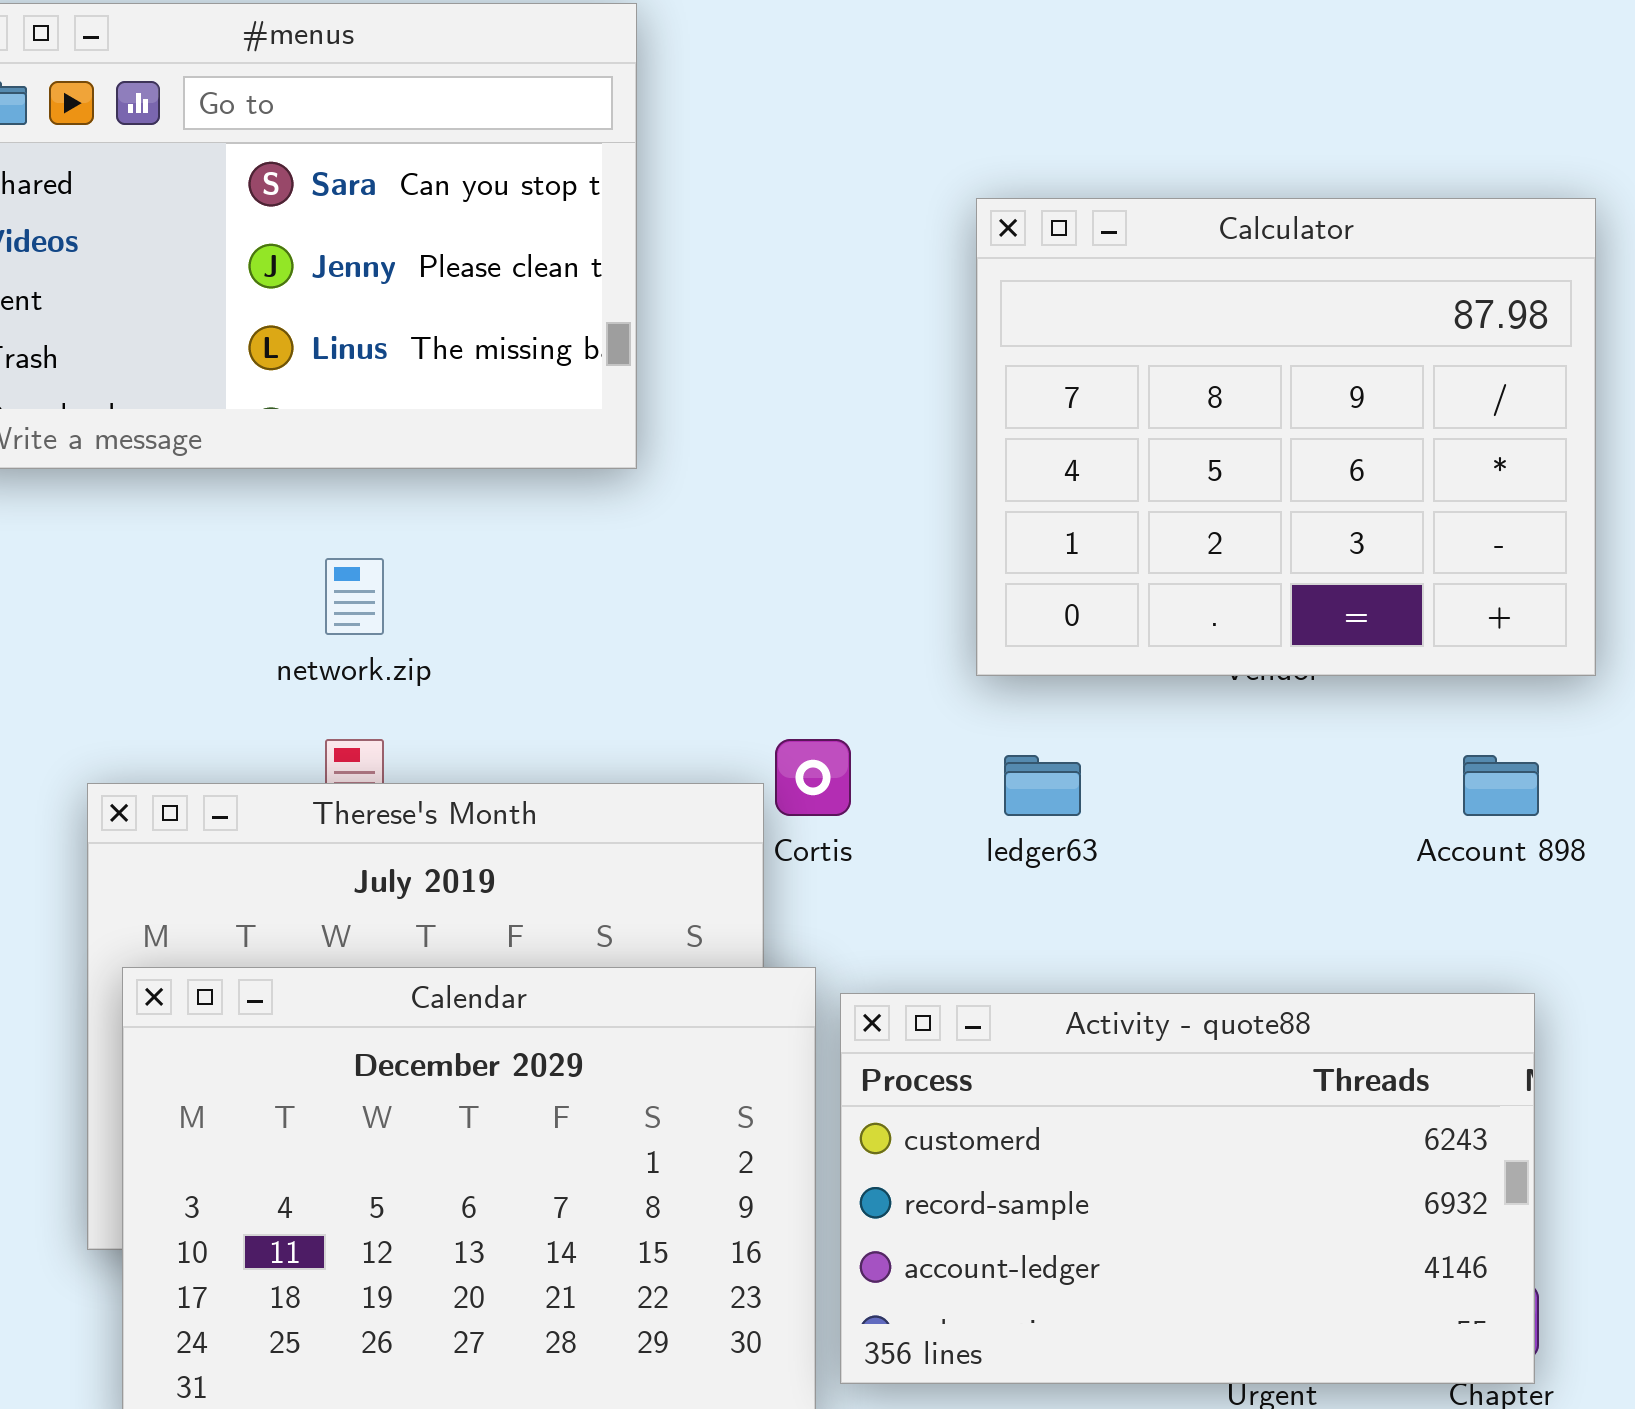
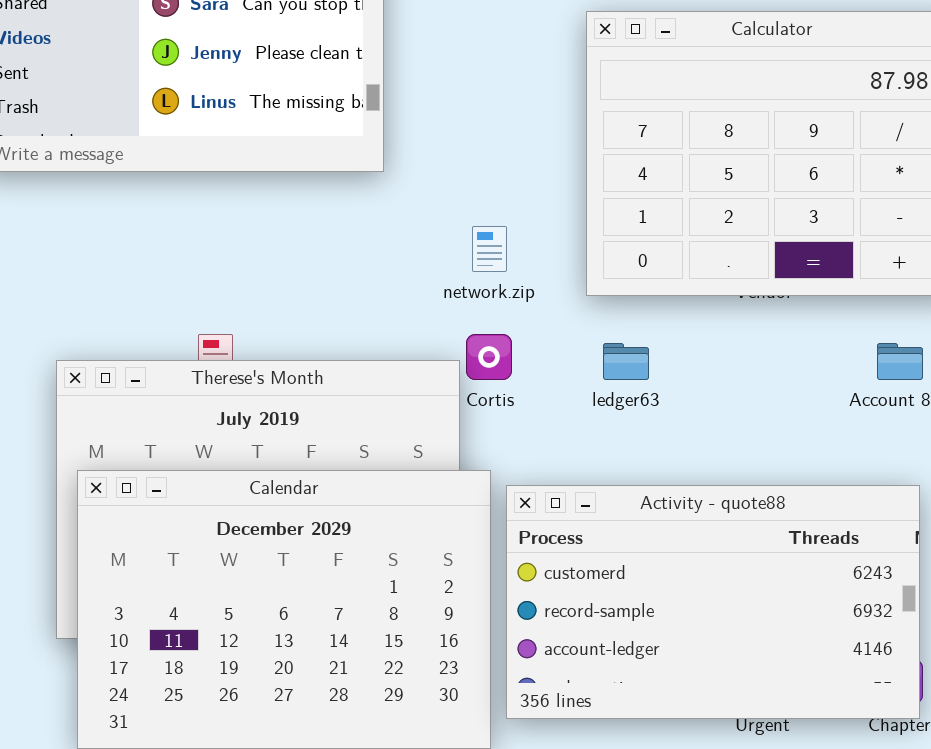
network.zip: [325,558,384,635] -> [472,226,507,272], moved

